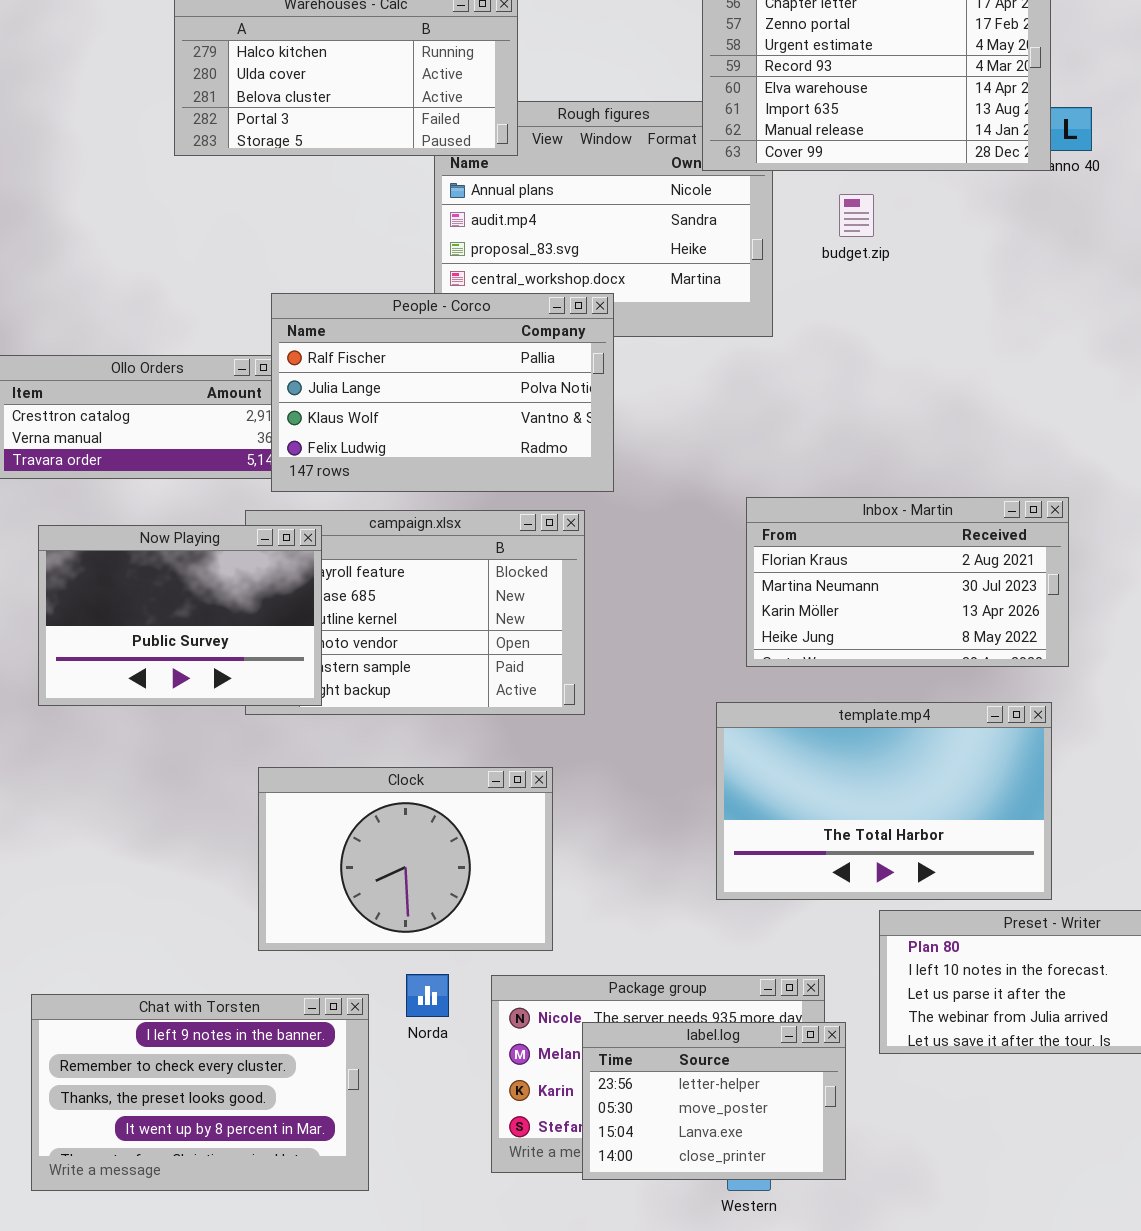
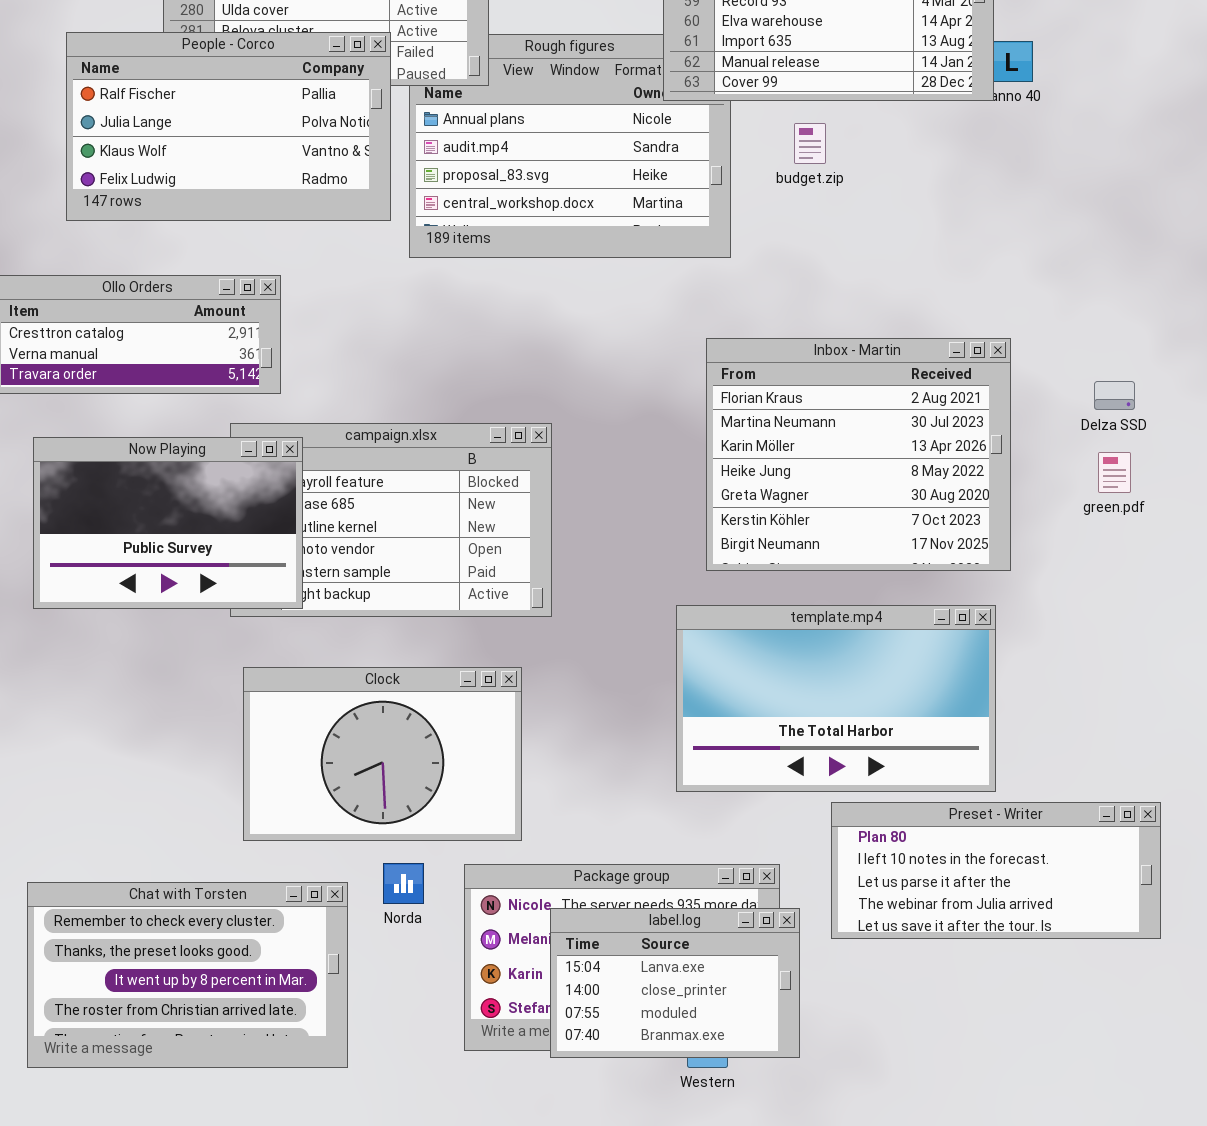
People - Corco: [271,293,614,492] -> [66,32,391,221], moved
Inbox - Martin: [746,497,1069,667] -> [706,338,1011,571], resized
Chat with Torsten: [31,994,369,1191] -> [27,882,348,1068], scrolled down 1 row
label.log: [582,1022,846,1180] -> [550,908,800,1058], scrolled down 2 rows

